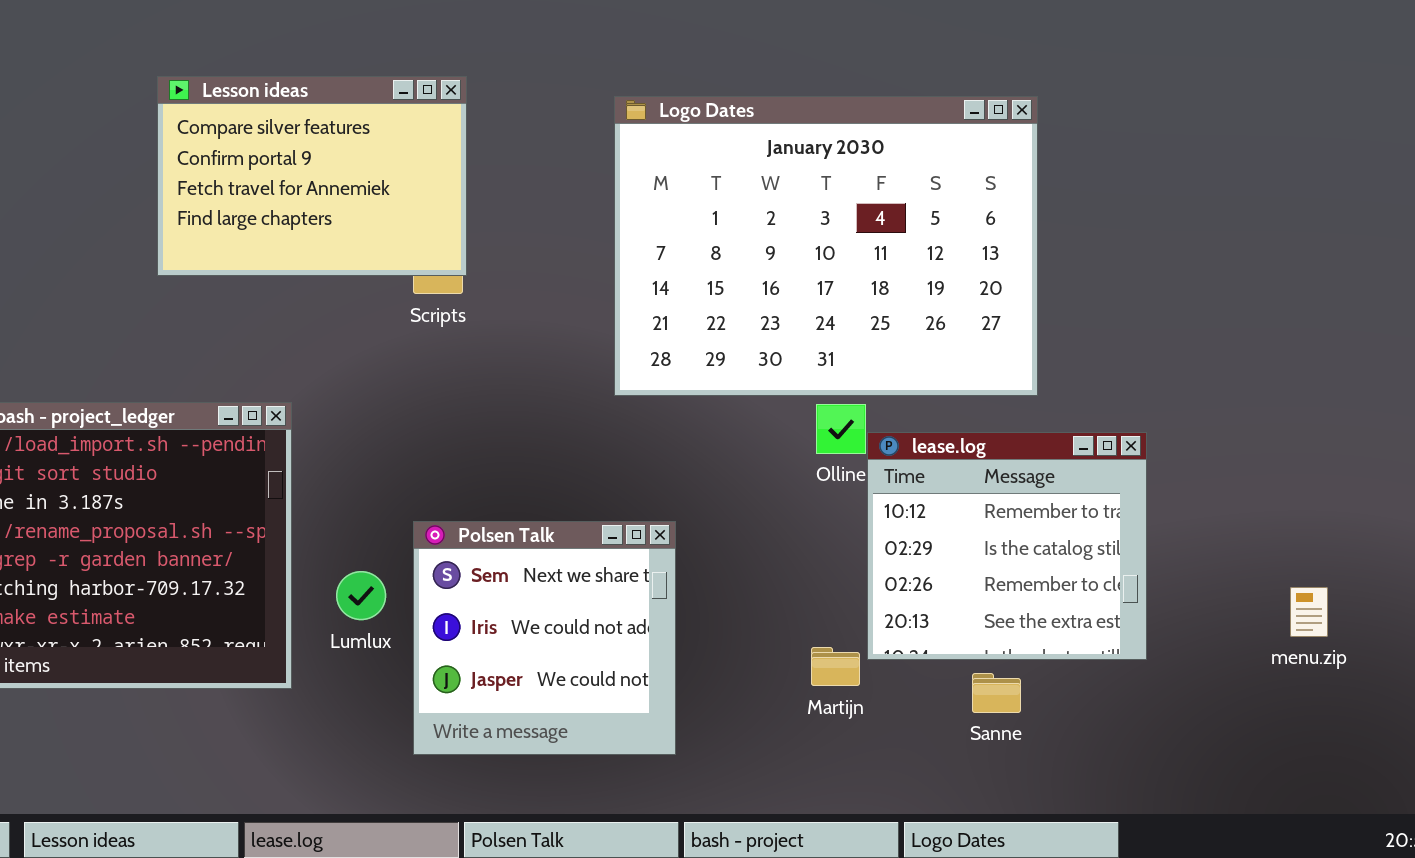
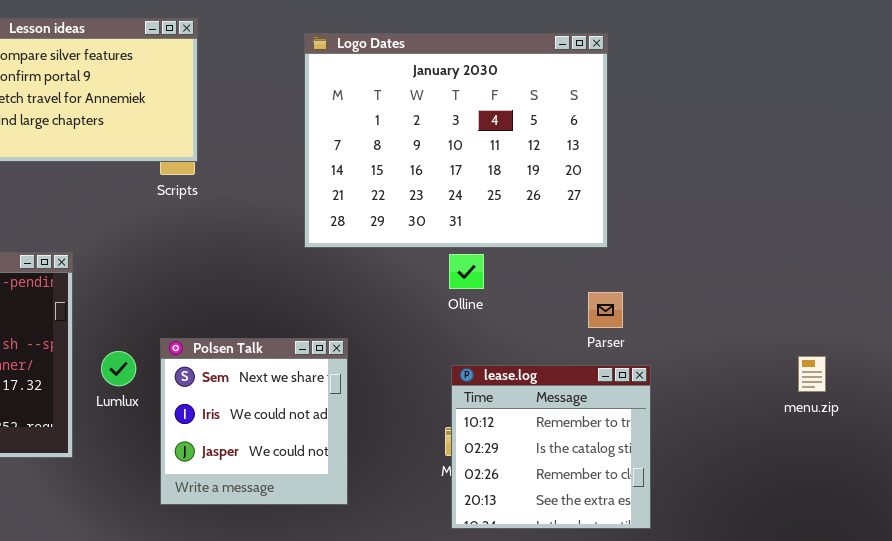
lease.log: [867,432,1147,660] -> [451,365,651,529], moved
Lumlux: [336,571,386,620] -> [101,351,136,386], moved
menu.zip: [1290,587,1328,637] -> [798,356,826,392], moved

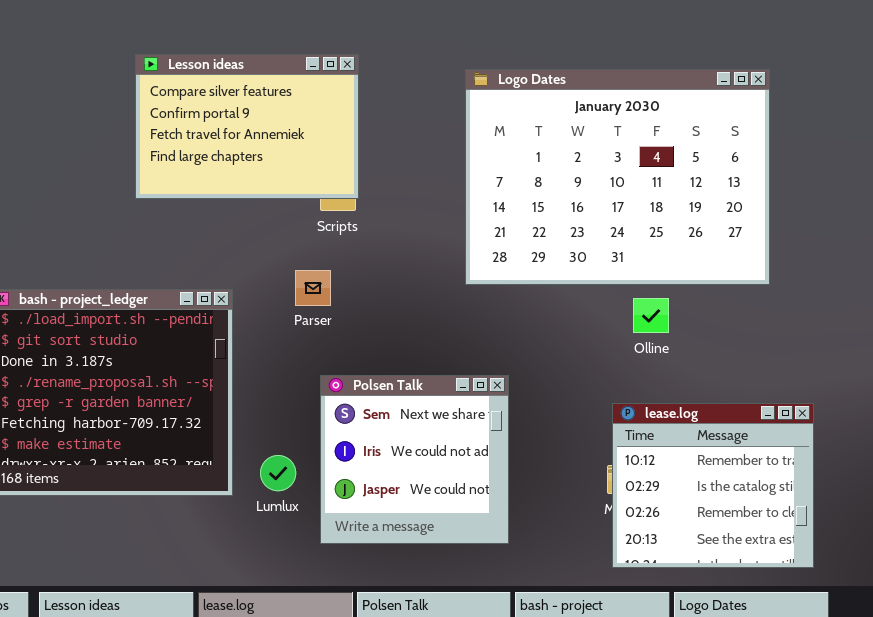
Olline: [449,254,484,289] -> [633,298,669,333], moved
Parser: [588,292,623,328] -> [295,270,331,306], moved
Lumlux: [101,351,136,386] -> [260,455,296,491], moved

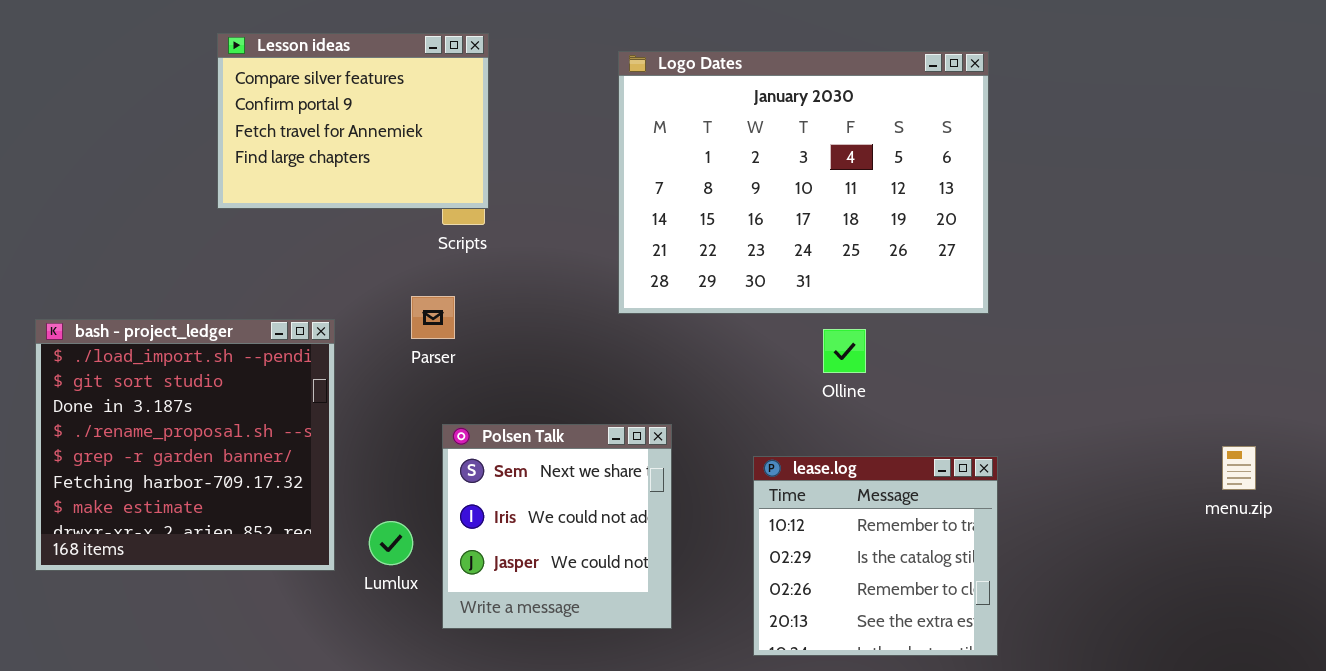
lease.log: [612,403,814,568] -> [753,456,998,656], moved

